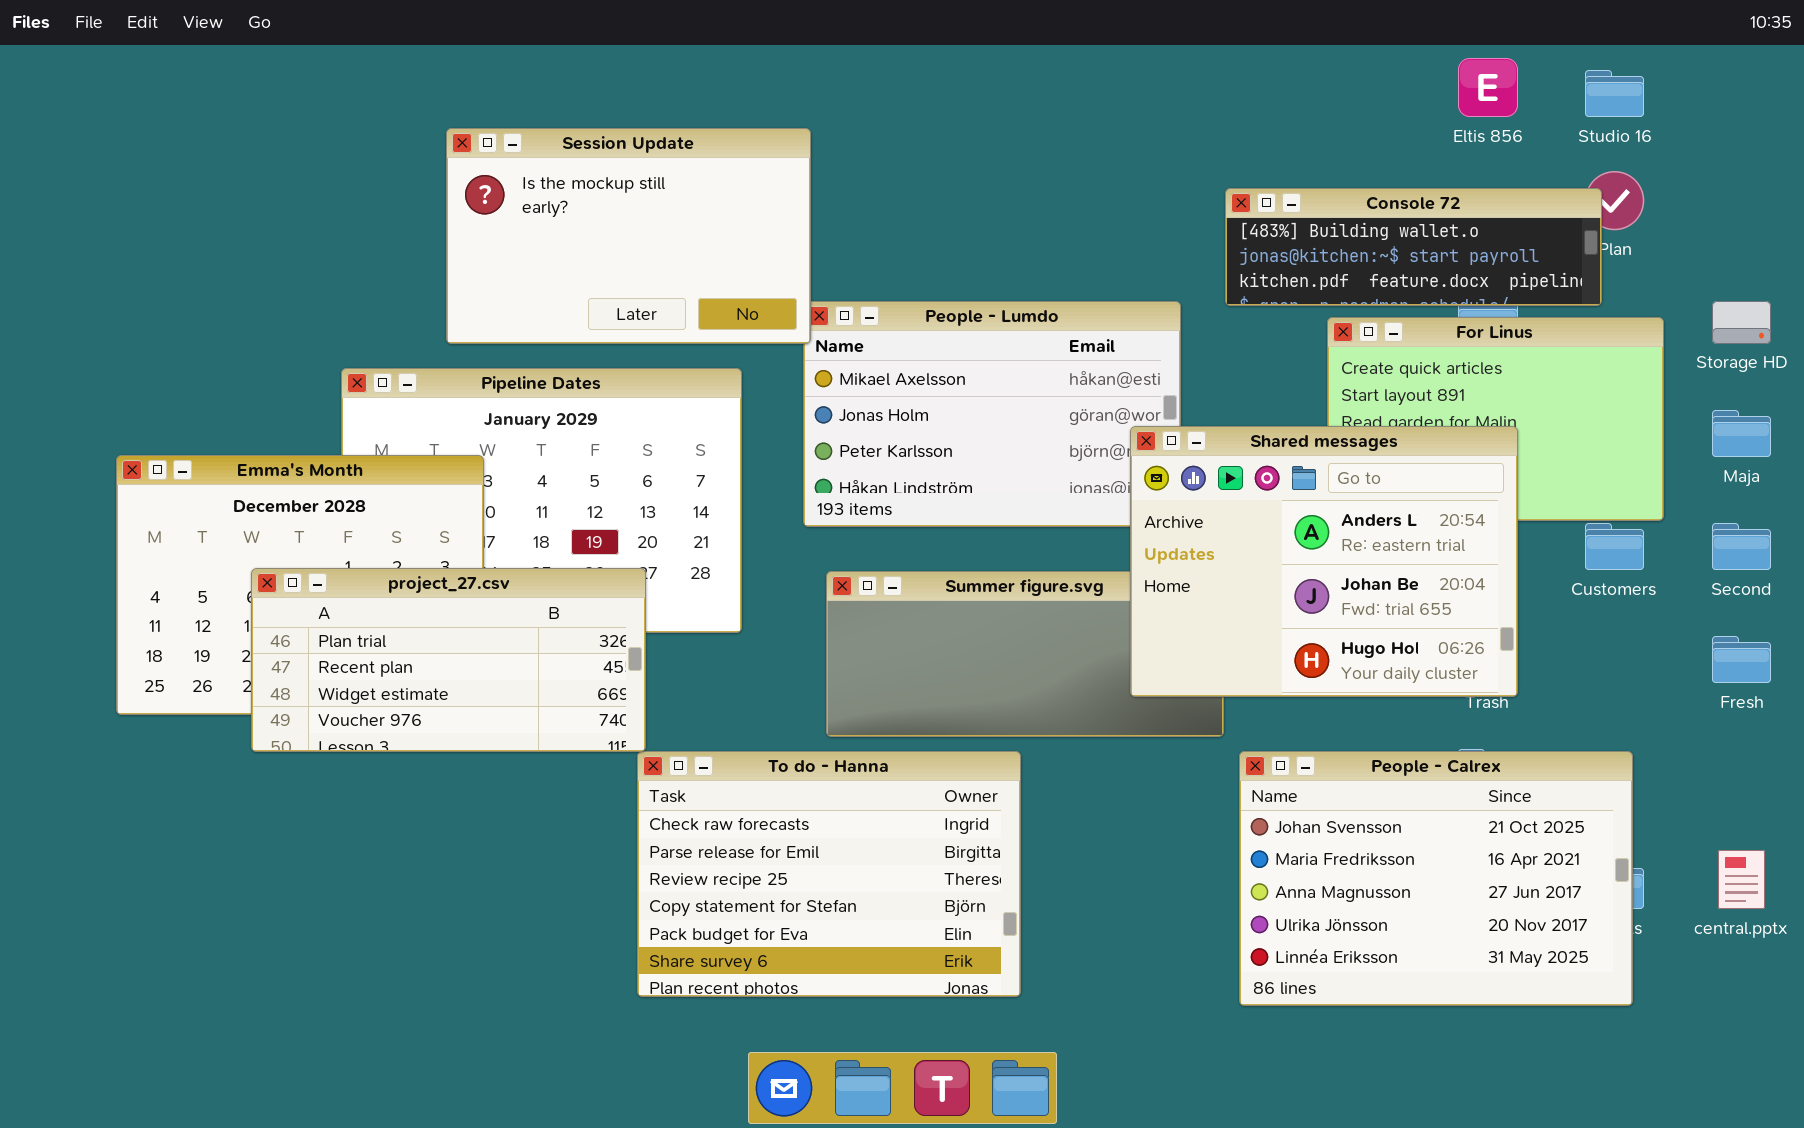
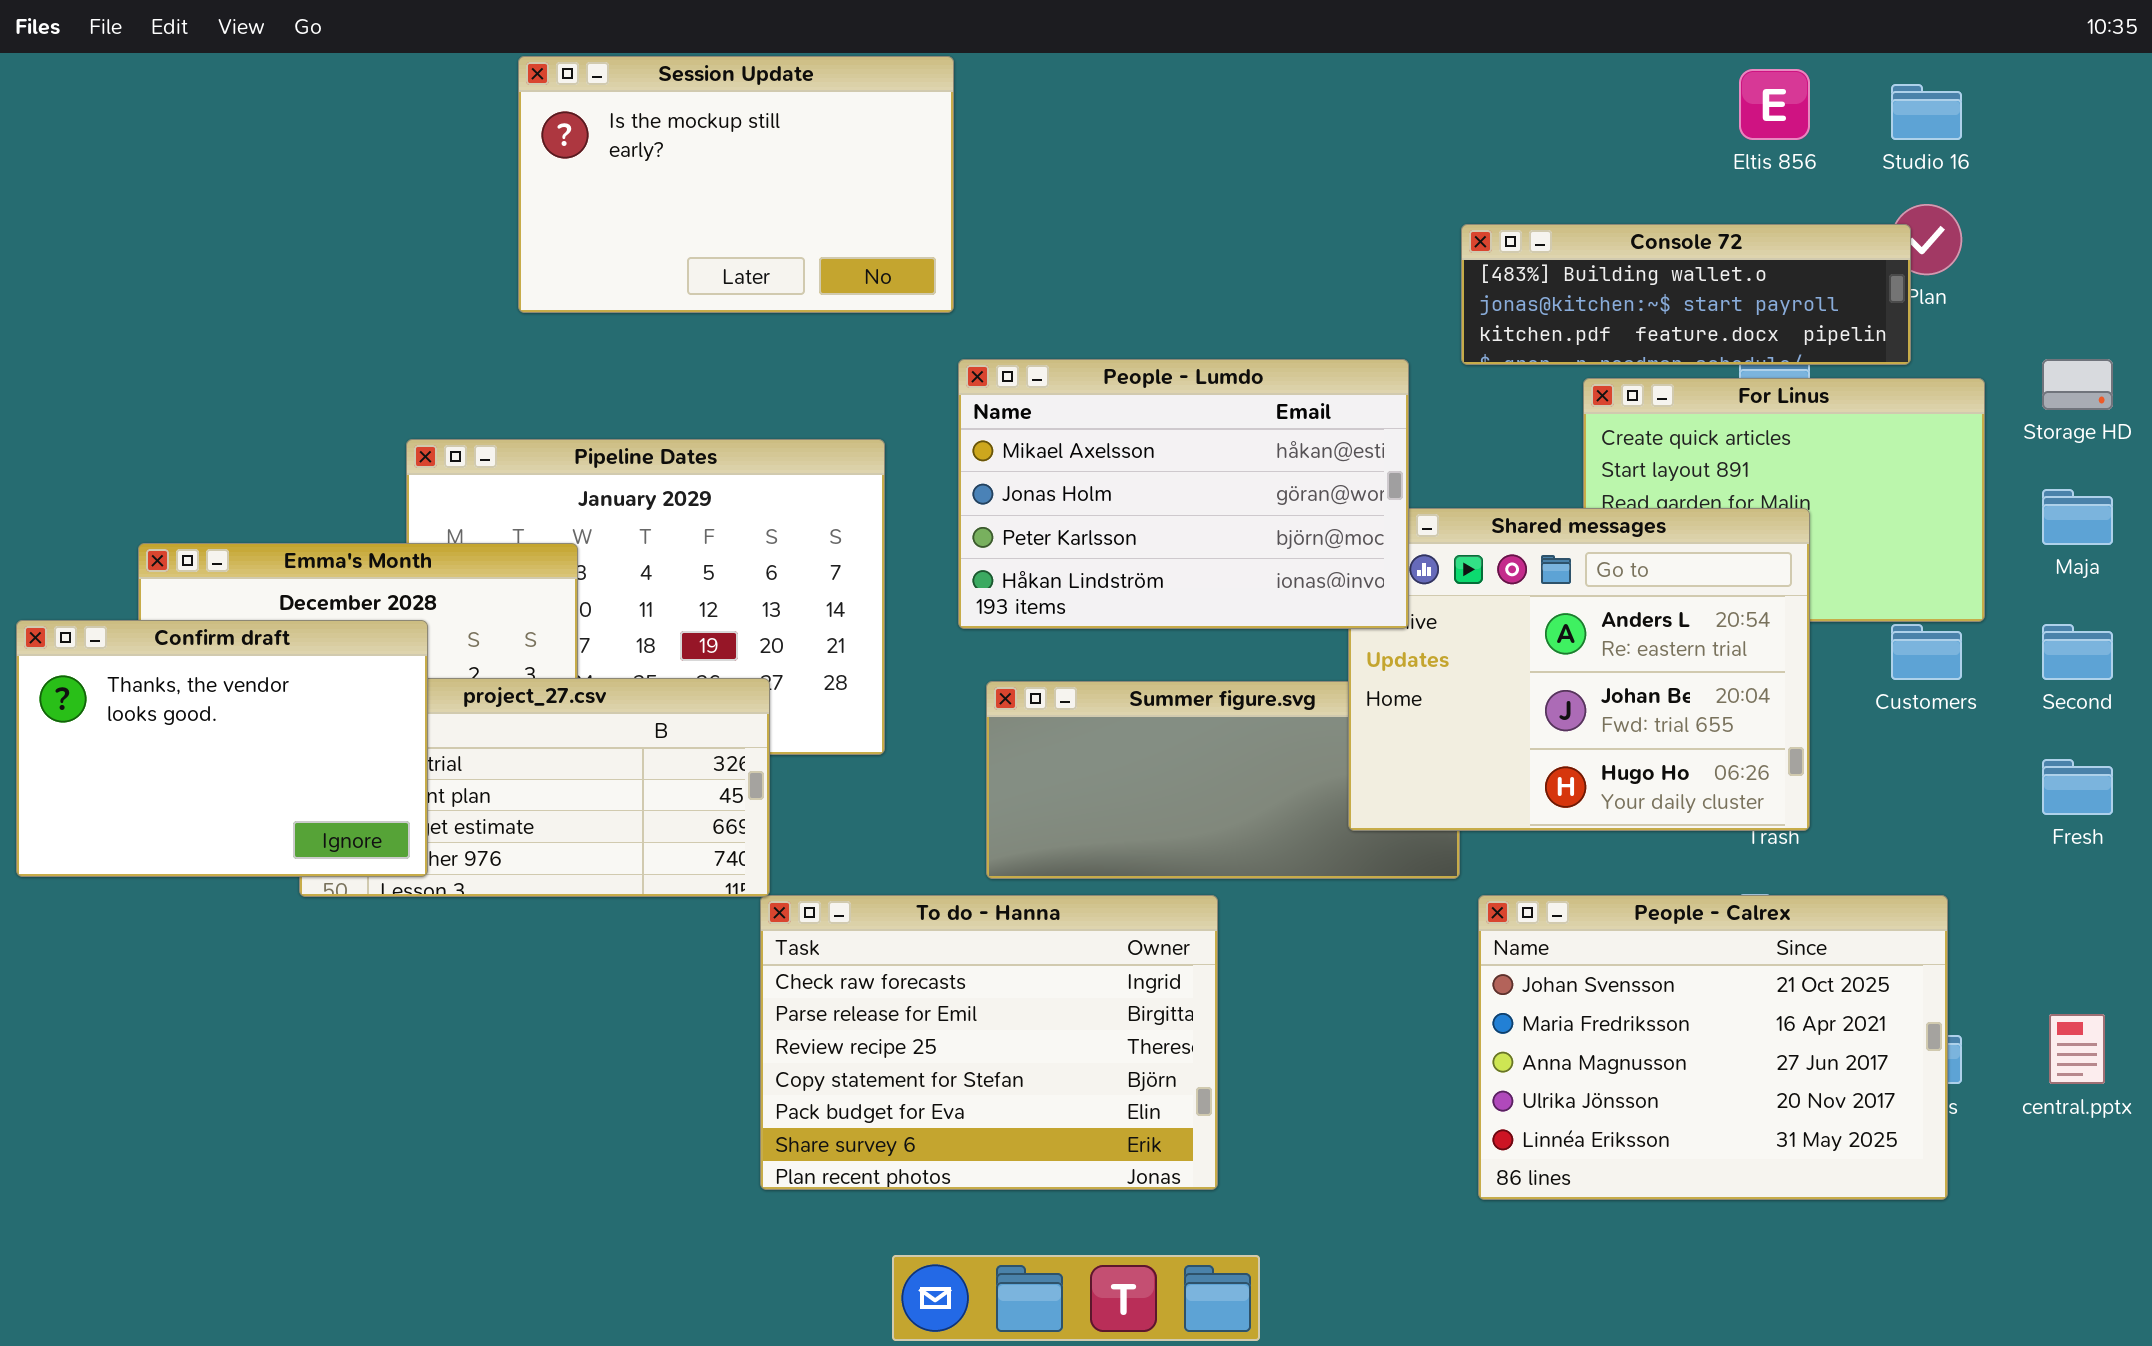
Session Update: [446,128,811,344] -> [518,56,954,313], moved
People - Lumdo: [803,301,1181,527] -> [958,359,1409,629], raised
Confirm draft: none -> [16,620,428,877], opened

